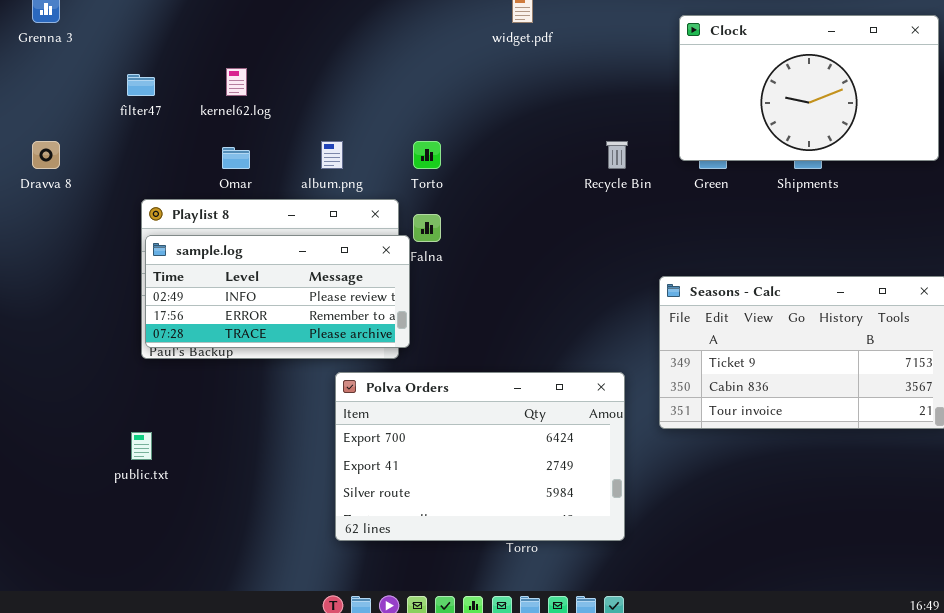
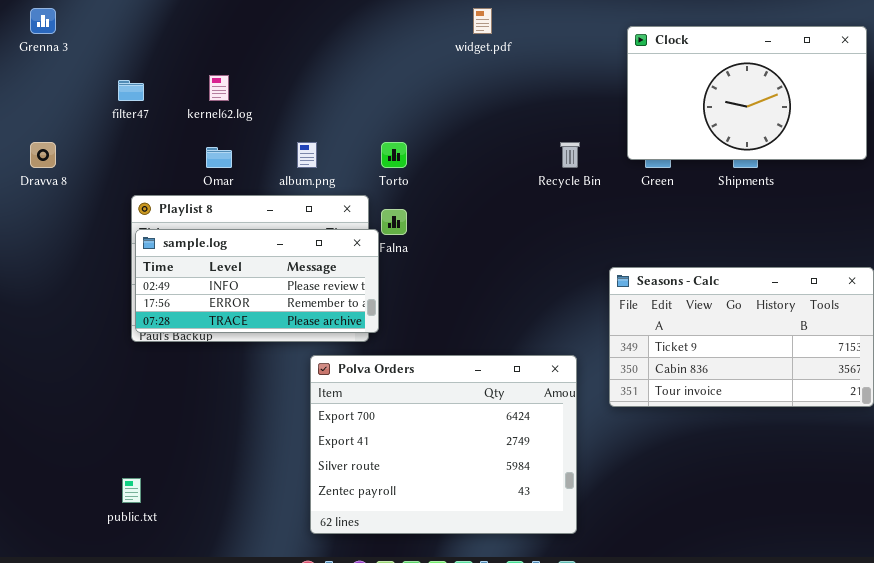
Polva Orders: [335,372,625,541] -> [310,355,577,534], resized
public.txt: [131,432,152,460] -> [122,478,141,503], moved

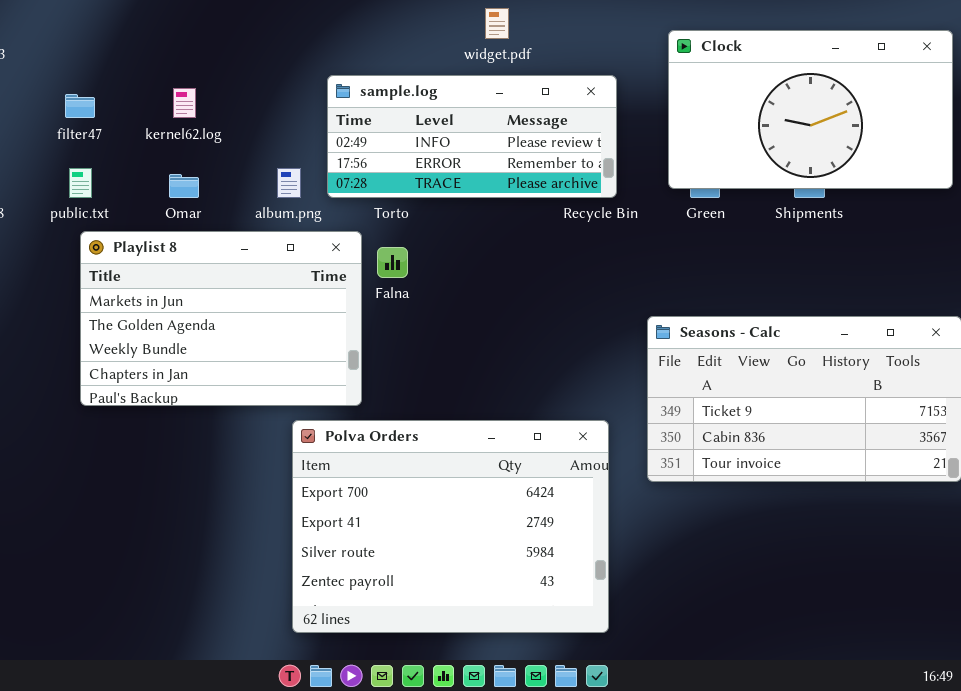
sample.log: [135,229,379,333] -> [327,75,617,198], moved
public.txt: [122,478,141,503] -> [69,168,92,198], moved

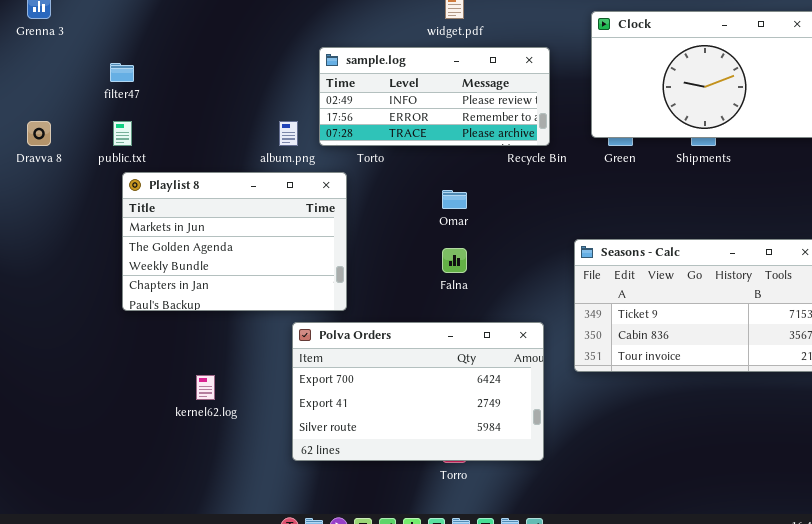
kernel62.log: [173,88,196,118] -> [196,375,215,400], moved
Omar: [169,174,199,198] -> [442,190,467,209], moved
Falna: [377,247,408,278] -> [442,248,467,273], moved
Polva Orders: [292,420,609,633] -> [292,322,544,461], resized

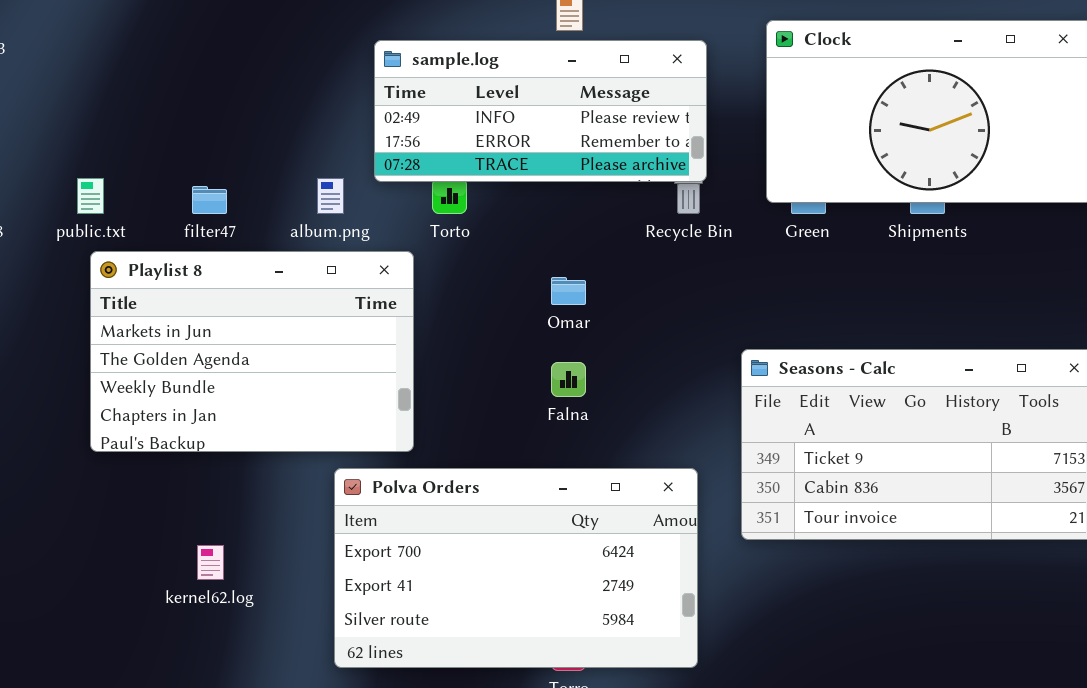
sample.log: [319,47,550,146] -> [374,40,707,182], moved
filter47: [110,63,134,82] -> [192,186,227,214], moved

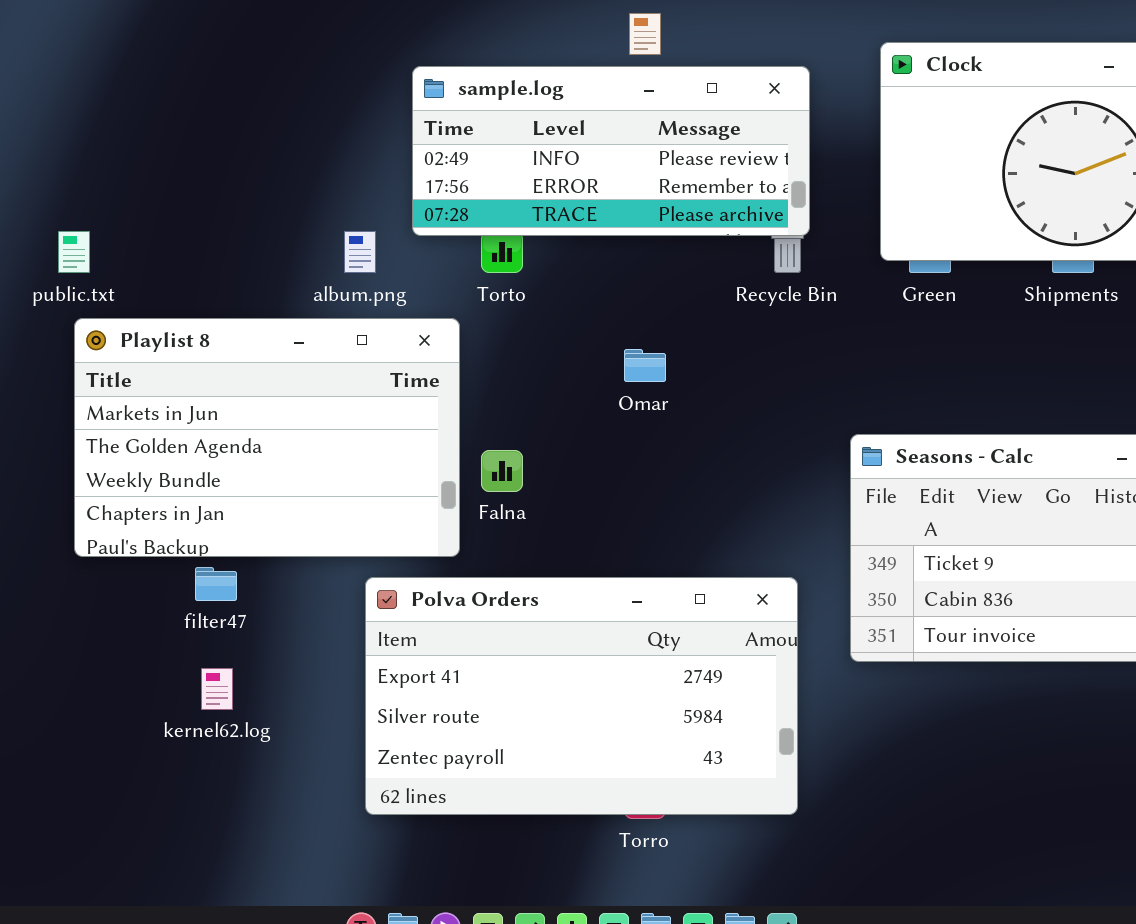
filter47: [192,186,227,214] -> [195,567,237,601], moved
Falna: [551,362,586,397] -> [481,450,523,492], moved
Polva Orders: [334,468,698,668] -> [365,577,798,815], scrolled down 1 row

